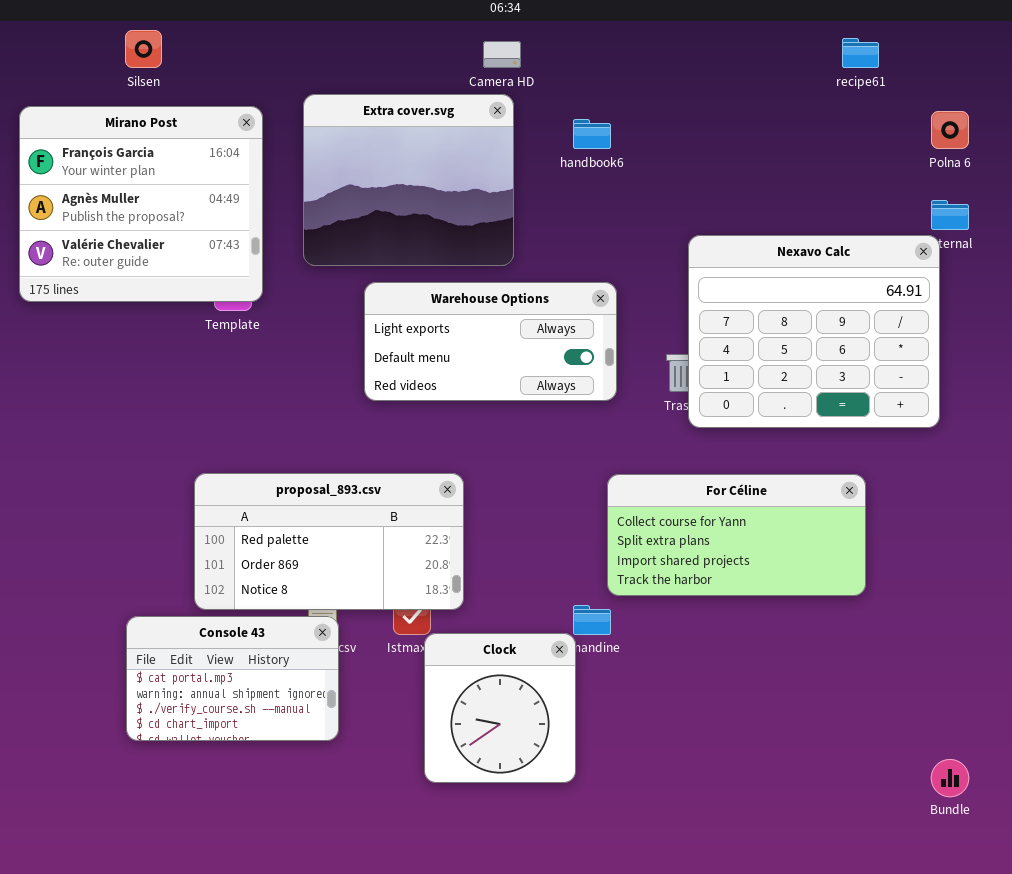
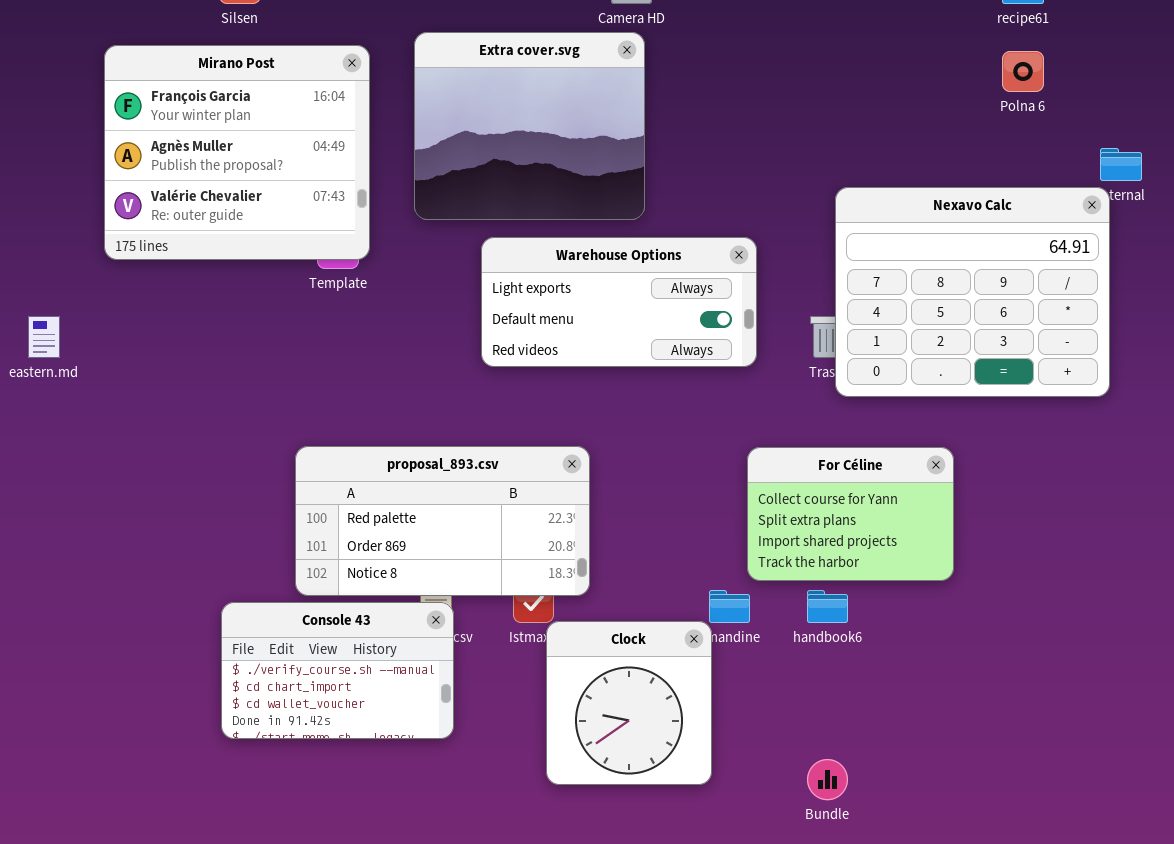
Polna 6: [931,111,969,149] -> [1002,51,1044,92], moved
handbook6: [573,119,611,149] -> [807,590,848,623], moved
For Céline: [607,474,866,596] -> [747,447,954,581], resized
Console 43: [126,616,339,741] -> [221,602,454,739], scrolled down 2 rows
Bundle: [931,759,969,797] -> [807,759,848,800], moved

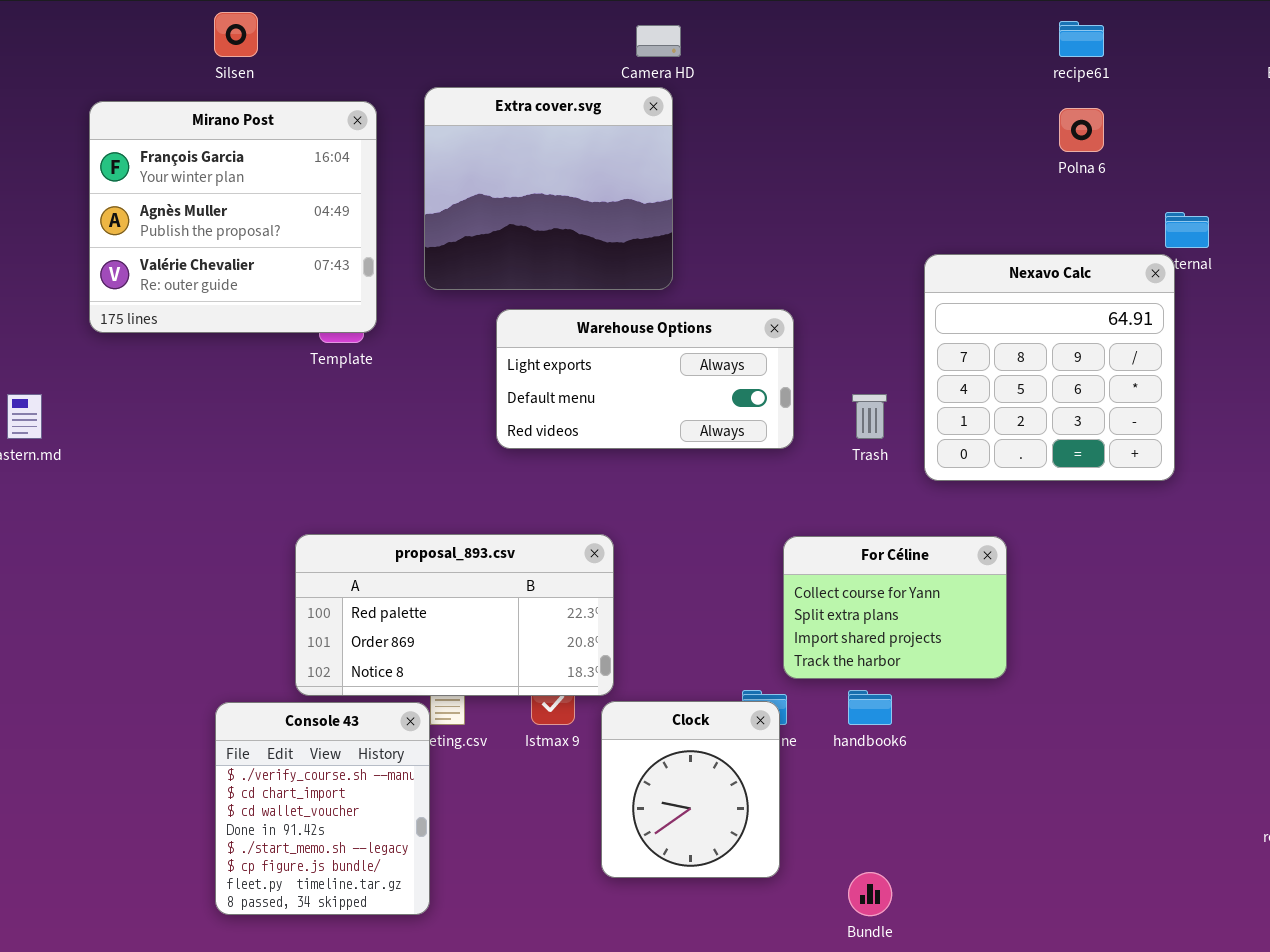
Nexavo Calc: [835,187,1110,397] -> [924,254,1175,481], resized
Console 43: [221,602,454,739] -> [215,702,430,915], resized
Clock: [546,621,712,785] -> [601,701,780,878], moved

